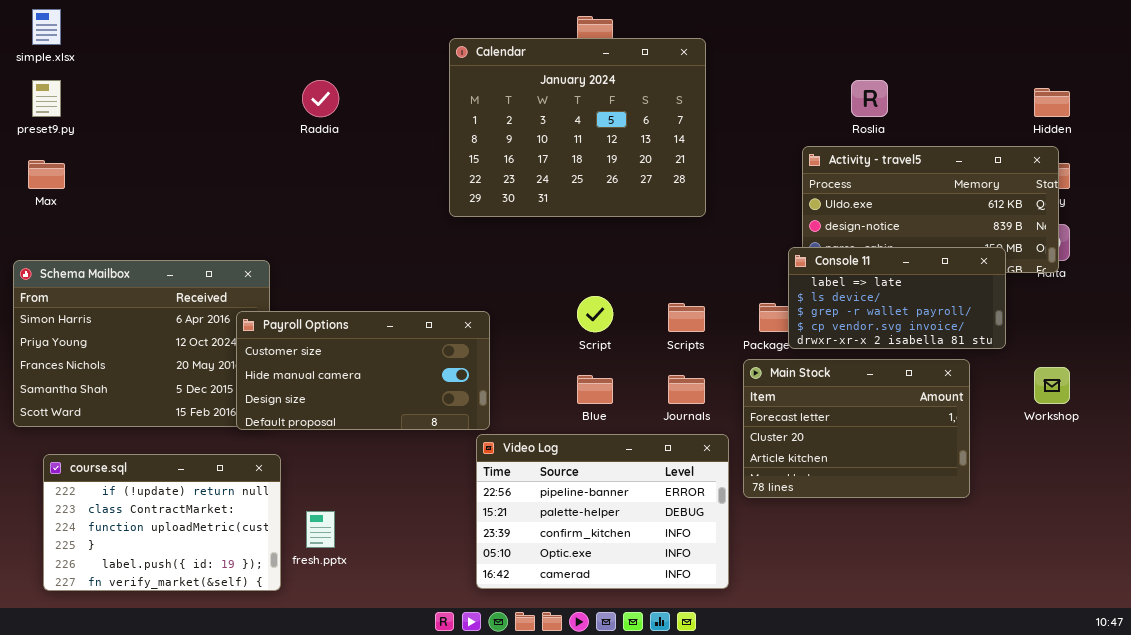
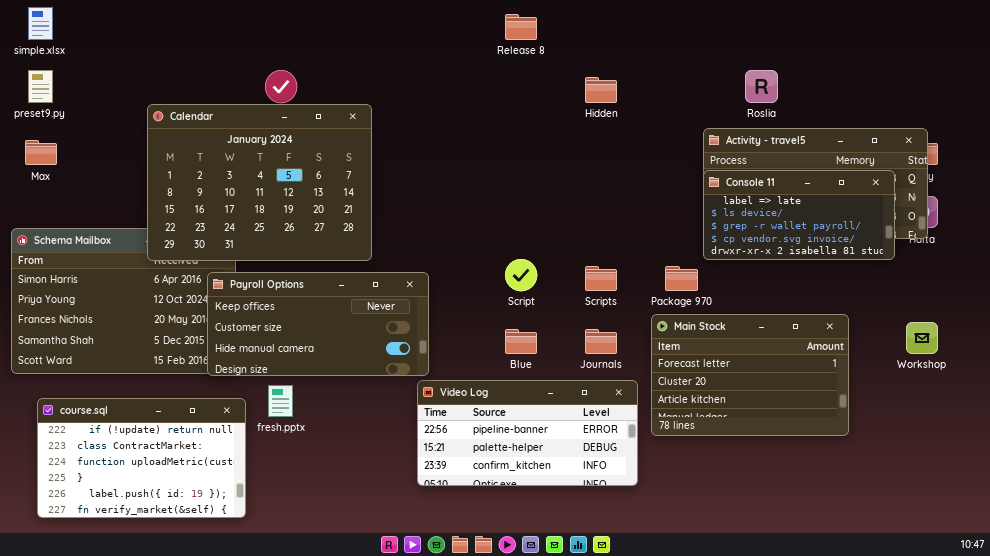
Calendar: [449,38,706,217] -> [147,104,372,261], moved
Hidden: [1034,88,1070,117] -> [585,77,617,103], moved
Console 11: [788,247,1006,349] -> [703,170,895,260], moved
Payroll Options: [236,311,490,430] -> [207,272,429,376], scrolled up 1 row
Video Log: [476,434,729,589] -> [417,380,638,486], resized
fresh.pptx: [306,511,335,548] -> [268,385,293,417], moved

